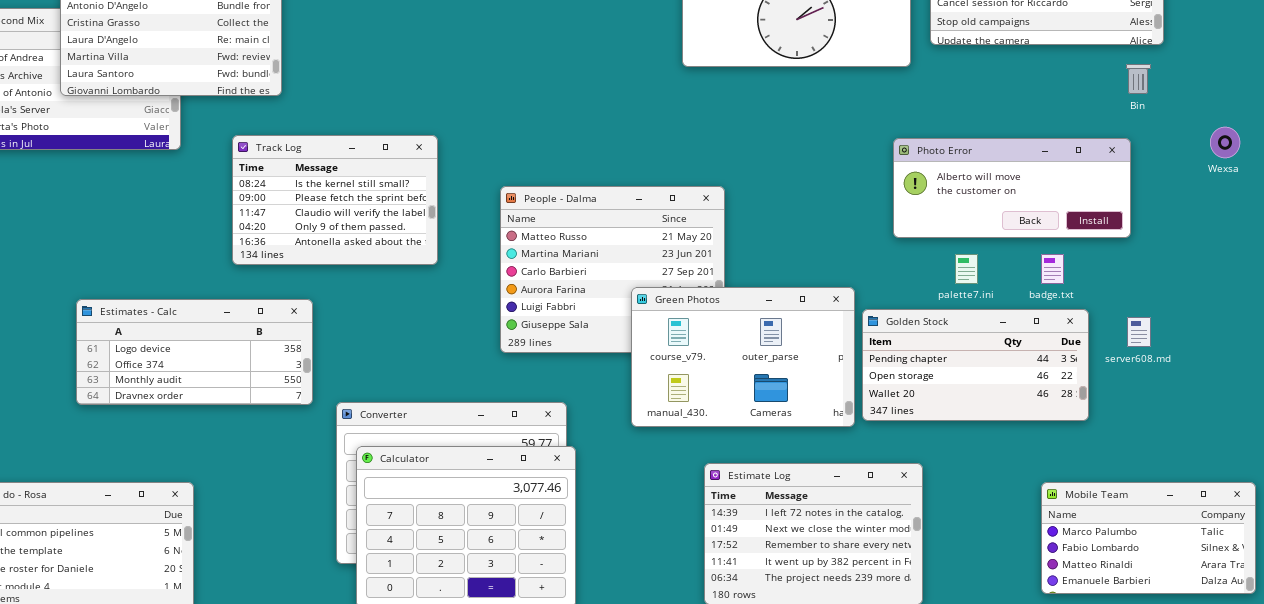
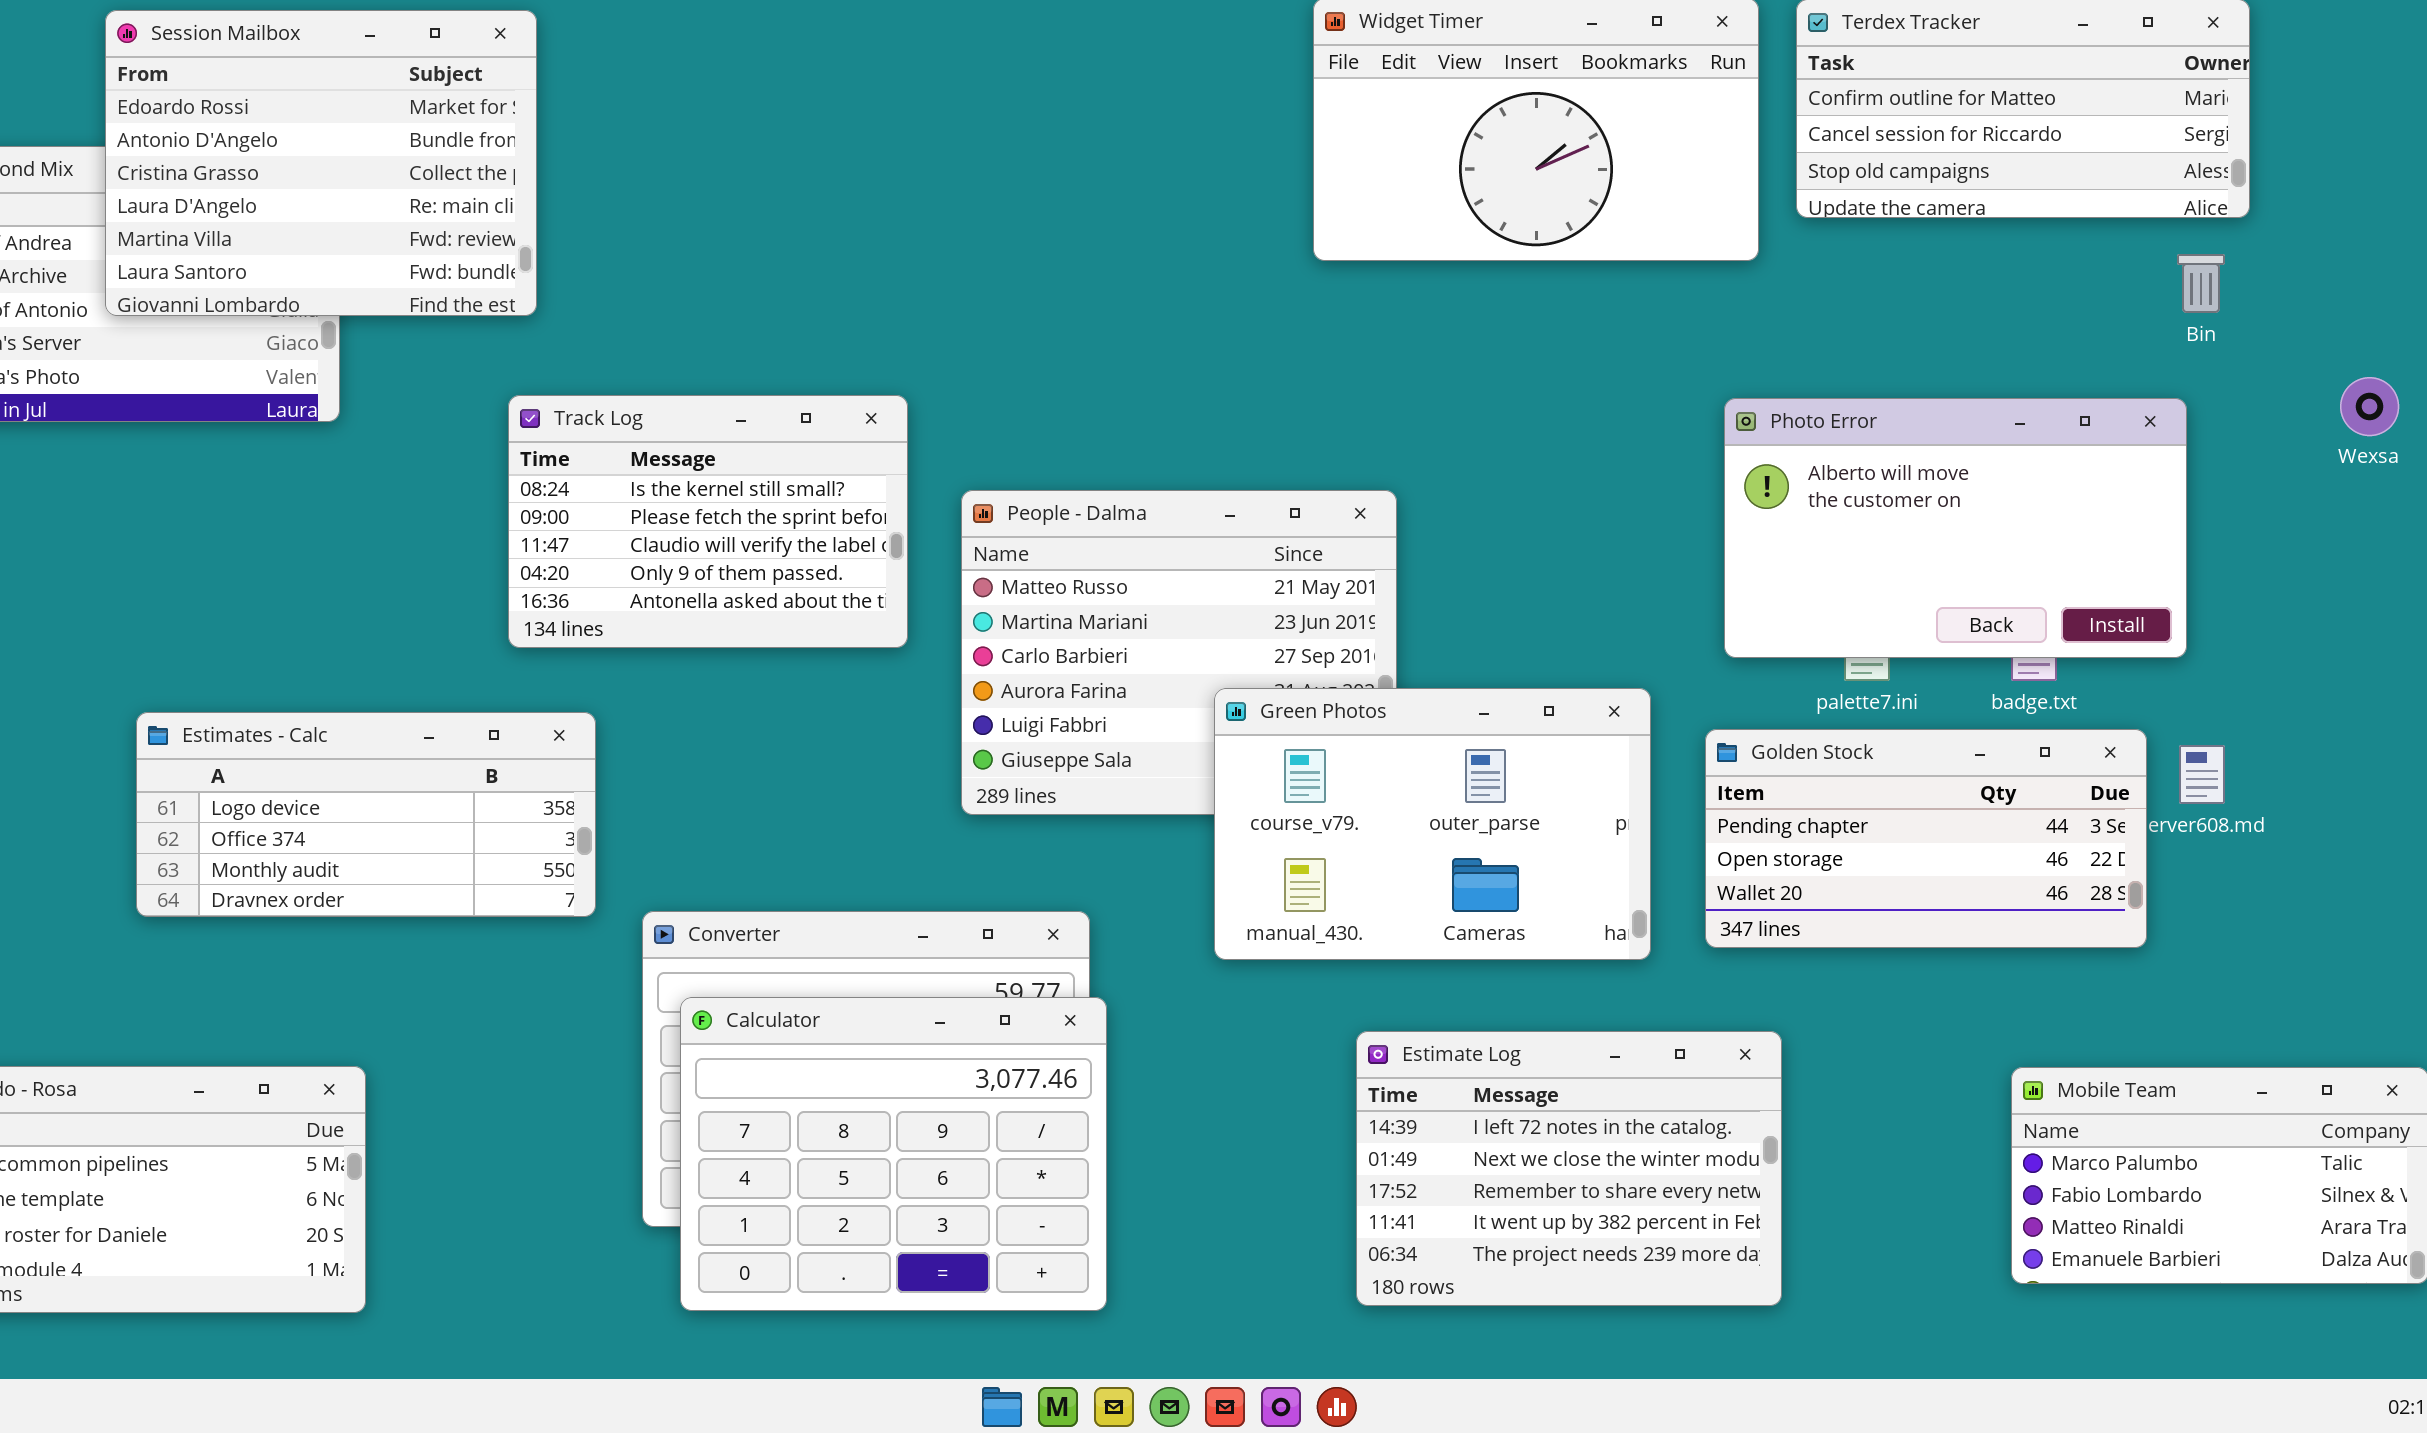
Track Log: [232,135,438,265] -> [508,395,908,648], moved
Photo Error: [893,138,1131,238] -> [1724,398,2187,658], resized
Golden Stock: [862,309,1089,421] -> [1705,729,2147,948], moved

